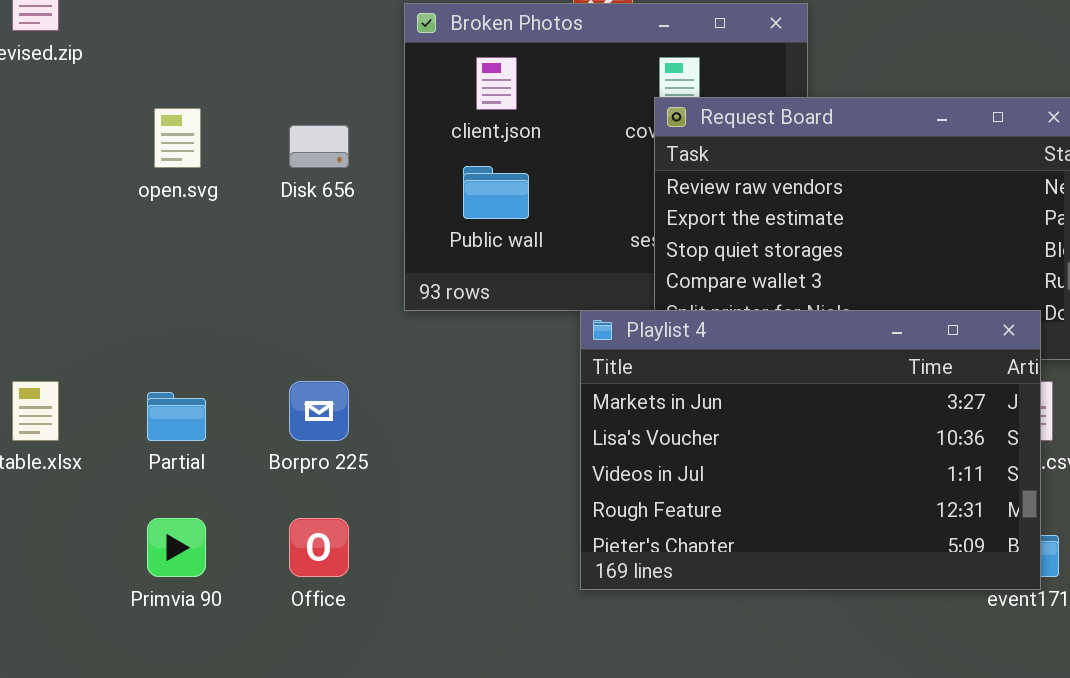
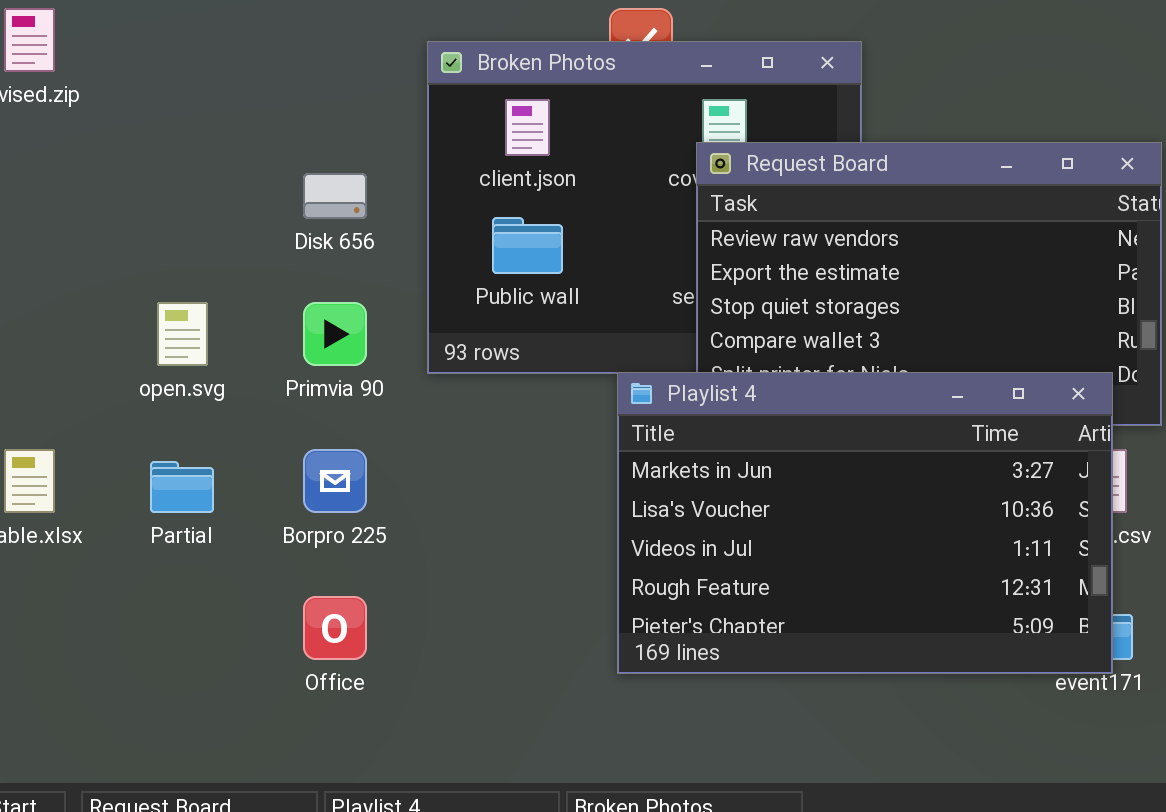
open.svg: [154,108,201,168] -> [157,302,208,366], moved
Primvia 90: [147,518,206,577] -> [303,302,367,366], moved

